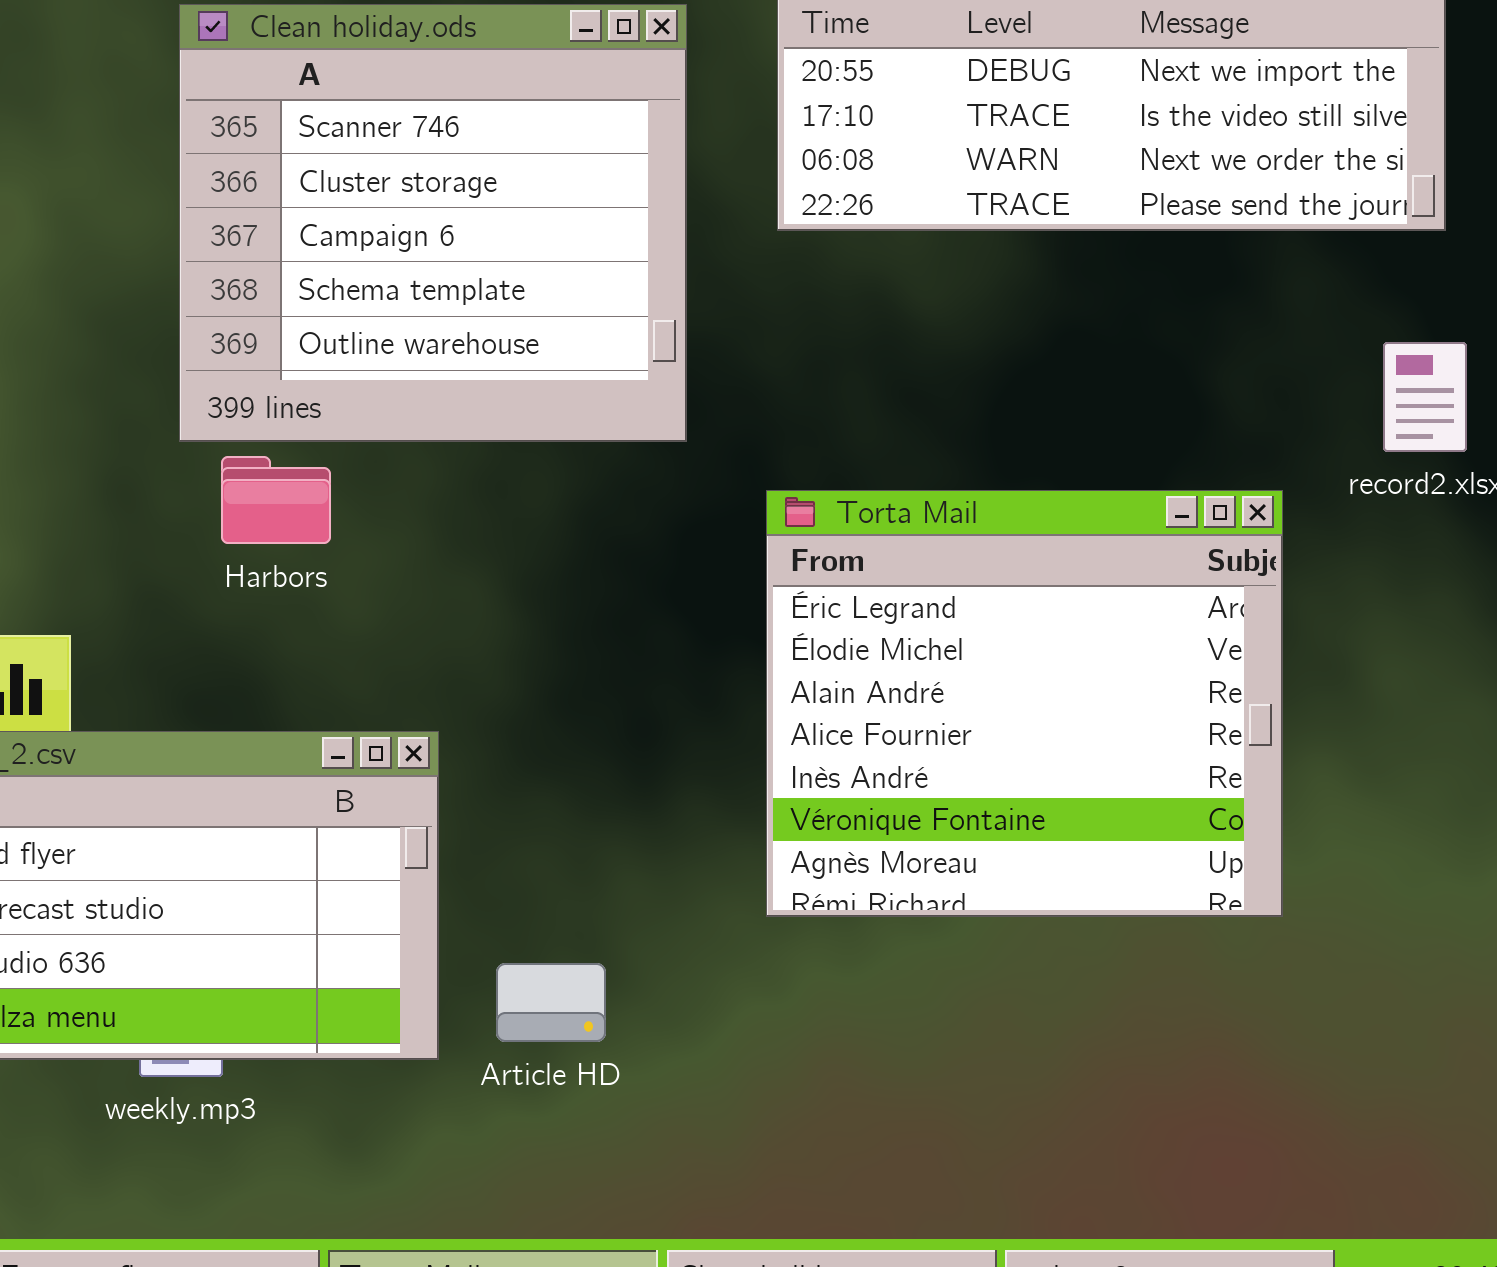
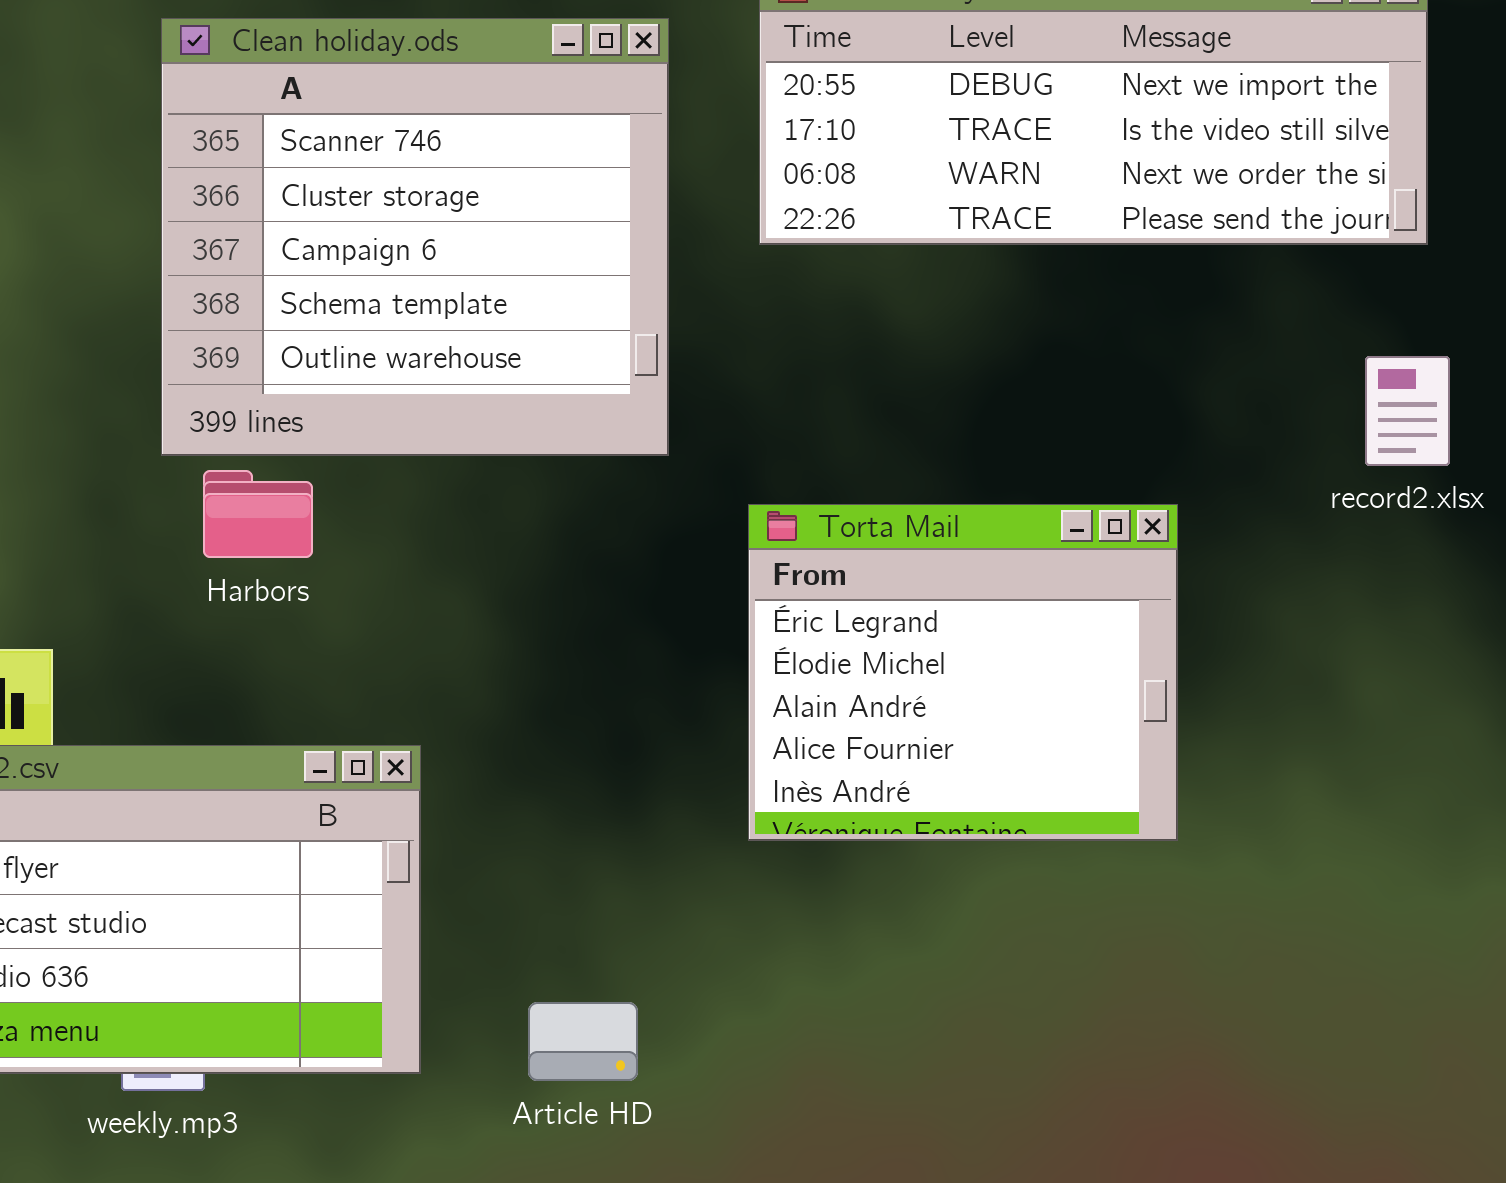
Torta Mail: [766,490,1283,917] -> [748,504,1178,841], resized
Article HD: [496,963,606,1042] -> [528,1002,638,1081], moved

